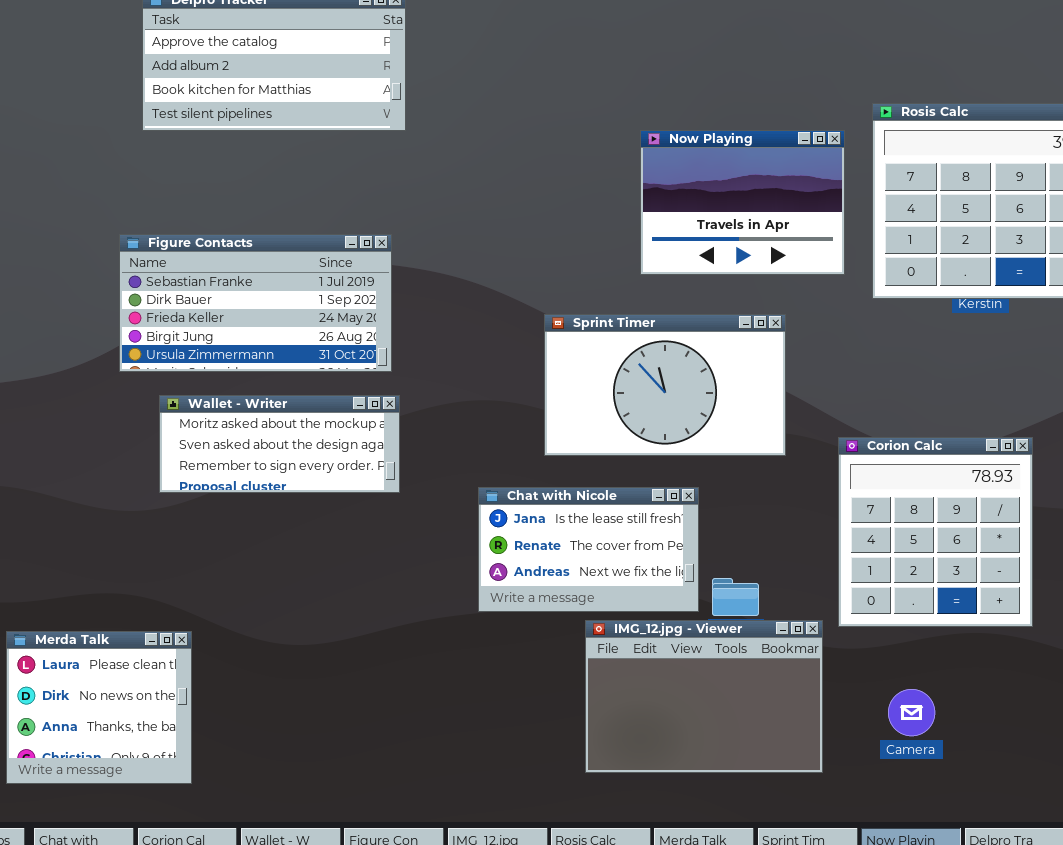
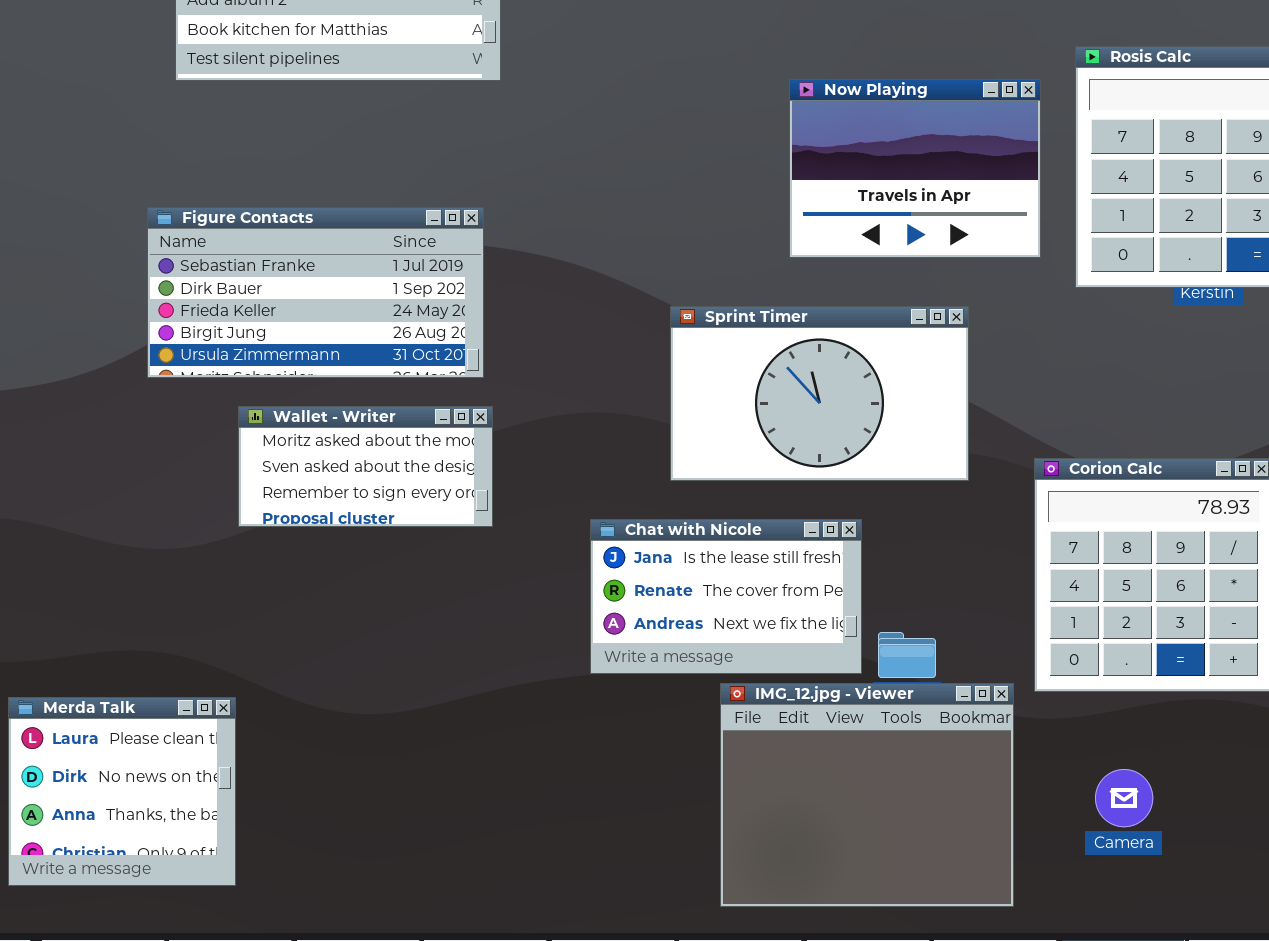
Wallet - Writer: [159,395,400,493] -> [238,406,493,527], resized
IMG_12.jpg - Viewer: [585,620,823,773] -> [720,683,1014,907], resized

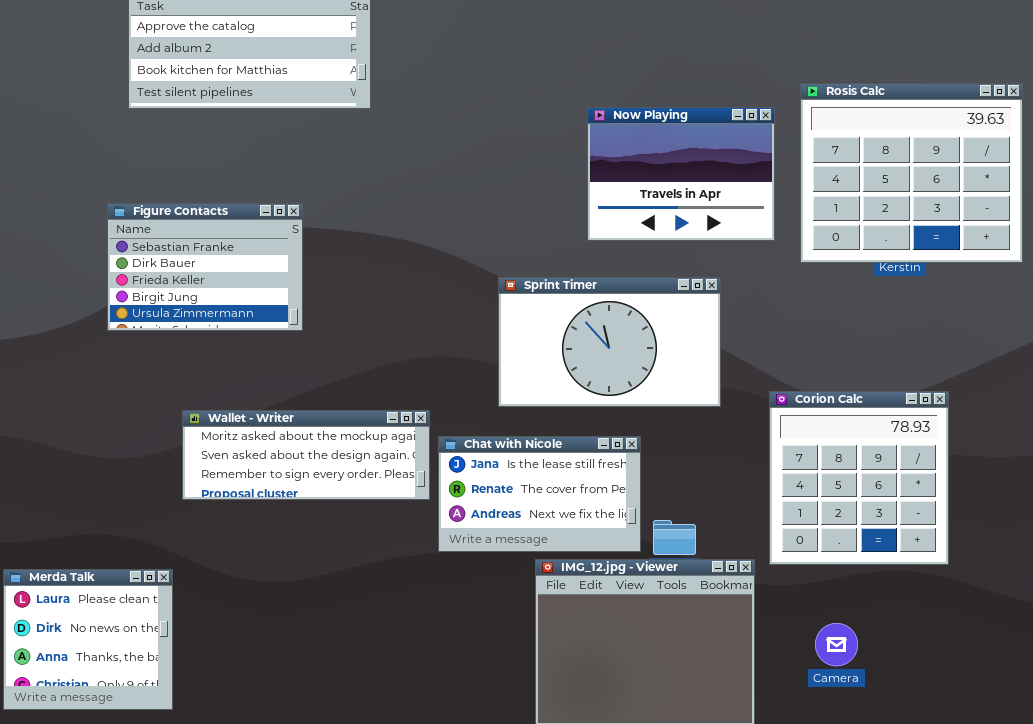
Figure Contacts: [147,207,484,378] -> [107,203,303,331], resized
Wallet - Writer: [238,406,493,527] -> [182,410,430,500], moved, resized

